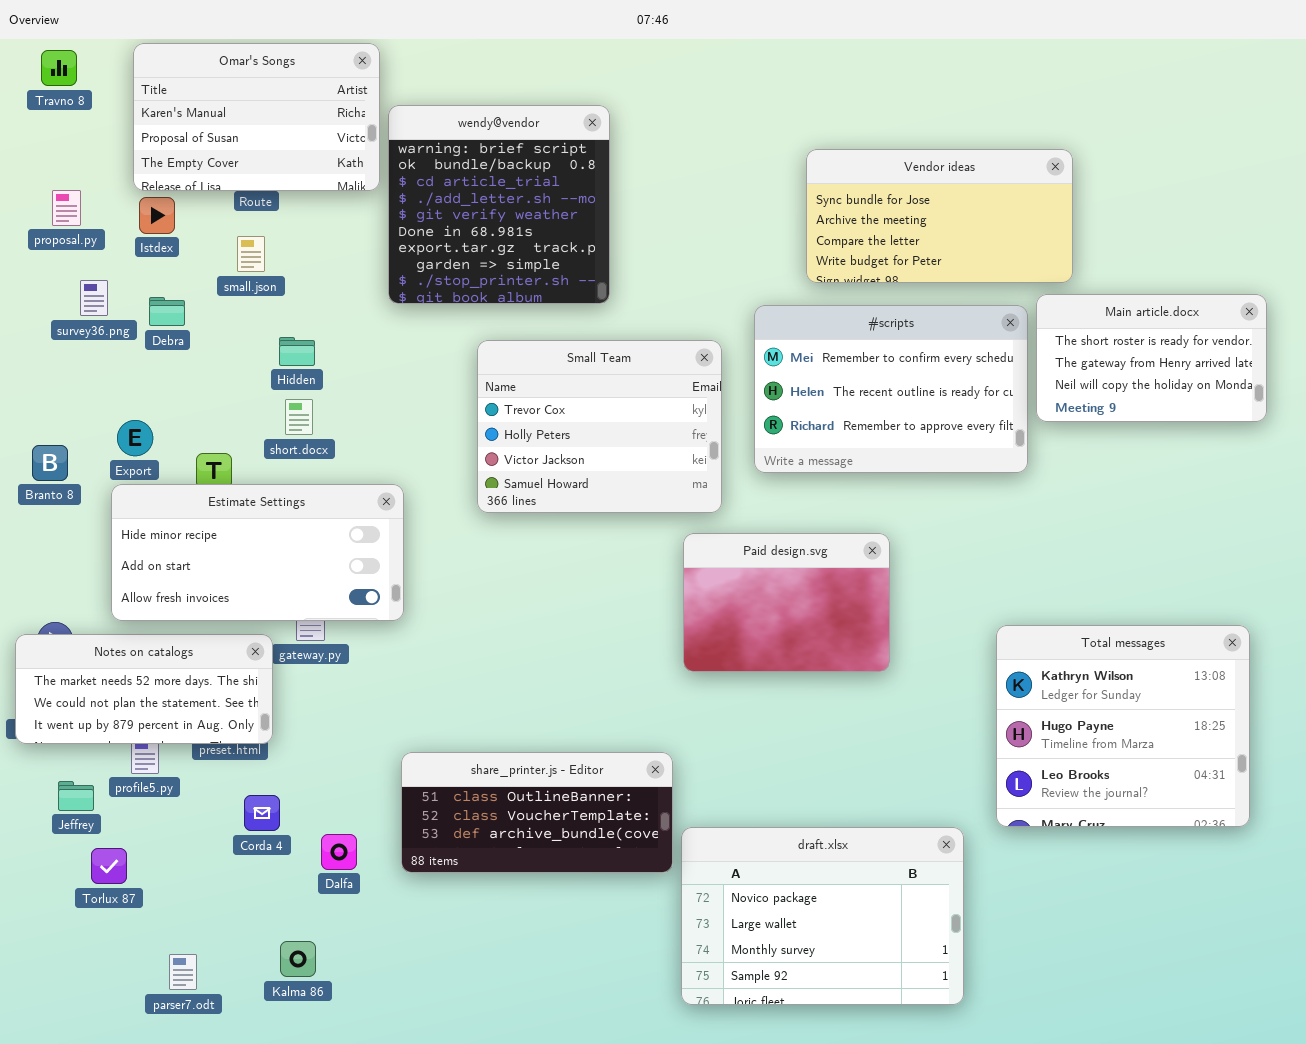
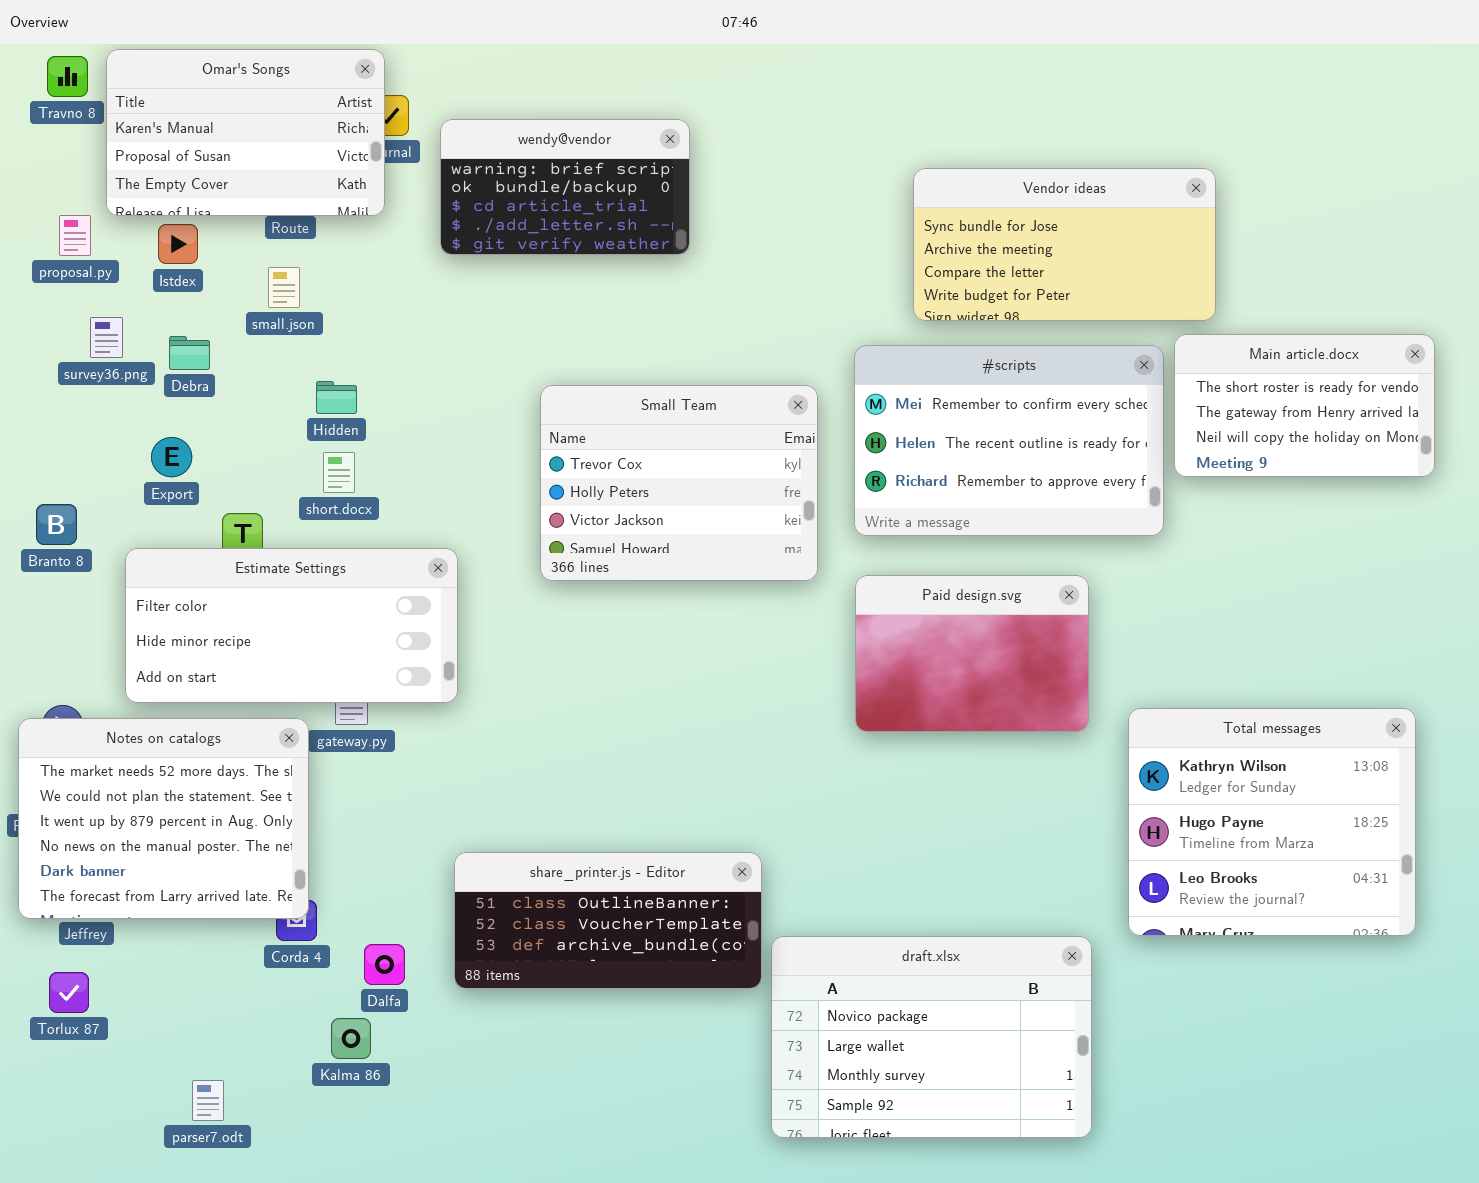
Omar's Songs: [133,43,380,191] -> [106,49,385,216], moved
wendy@vendor: [388,105,610,304] -> [440,119,690,255], resized
Export: [117,420,153,456] -> [151,437,192,477], moved
Estimate Settings: [111,484,404,621] -> [125,548,458,703], scrolled up 1 row
Paid design.svg: [683,533,890,672] -> [855,575,1089,732], moved
Notes on catalogs: [15,634,273,744] -> [18,718,309,919], resized
Torlux 87: [91,848,127,884] -> [49,972,89,1013], moved
Kalma 86: [280,941,316,977] -> [331,1018,371,1059], moved

